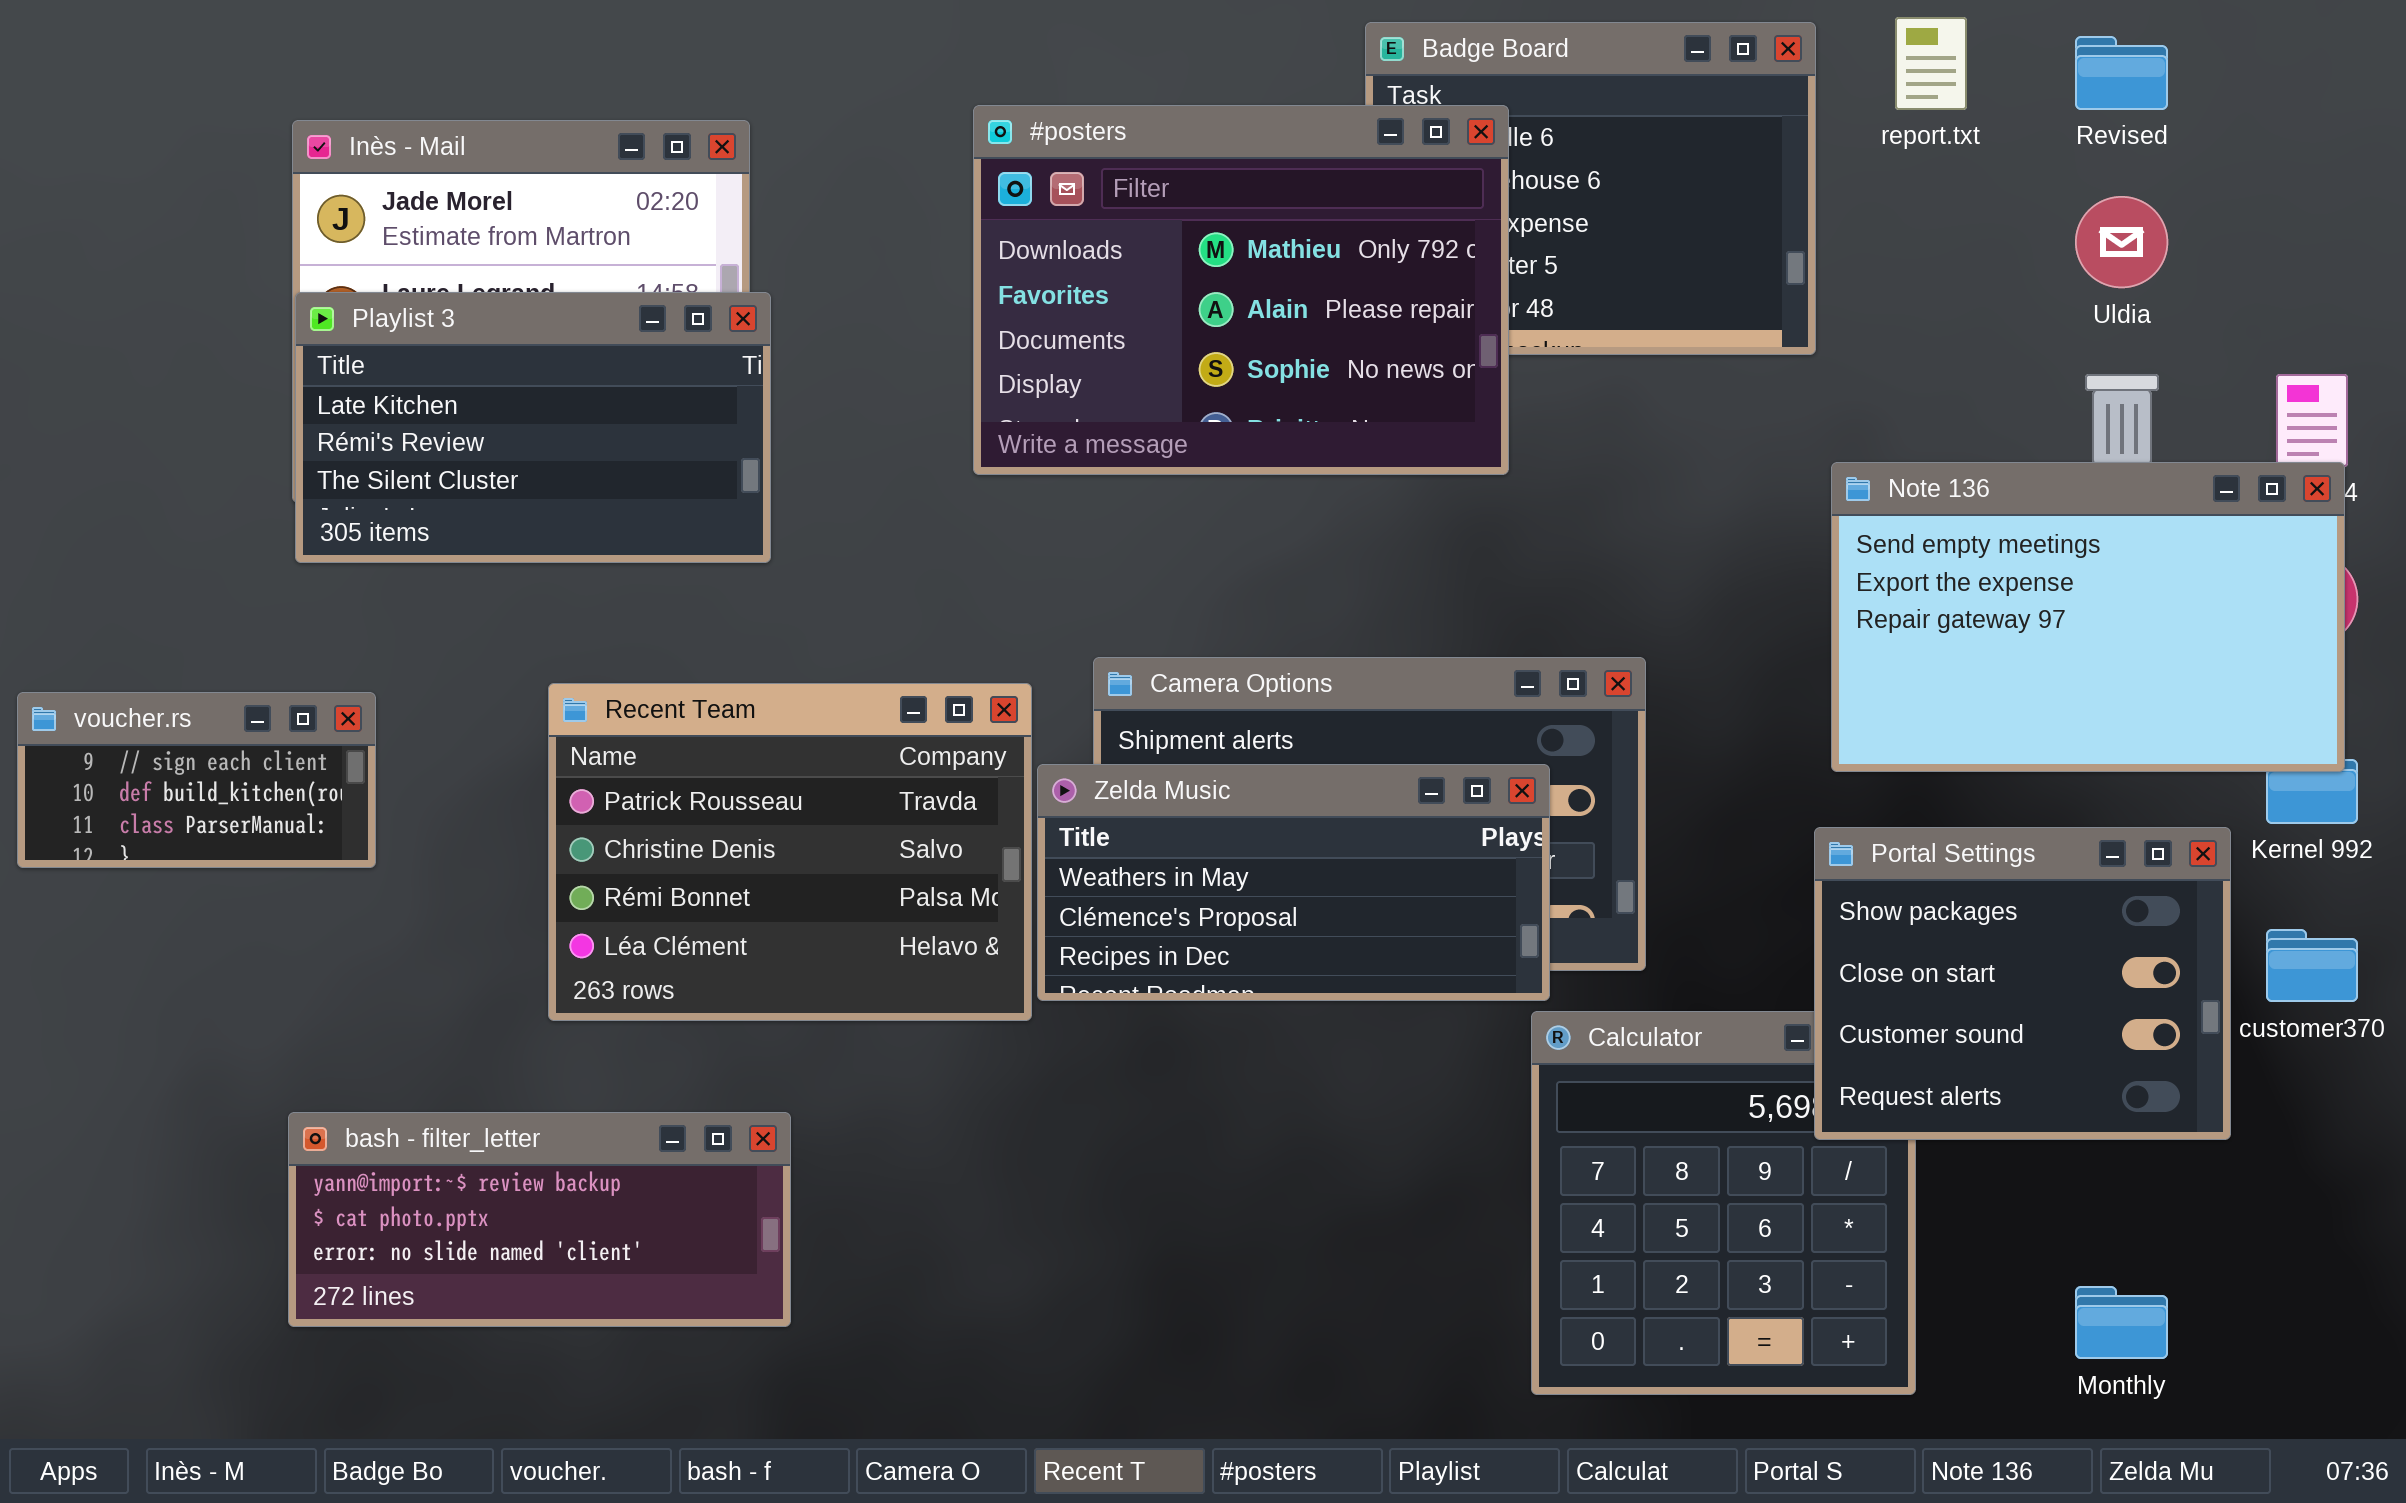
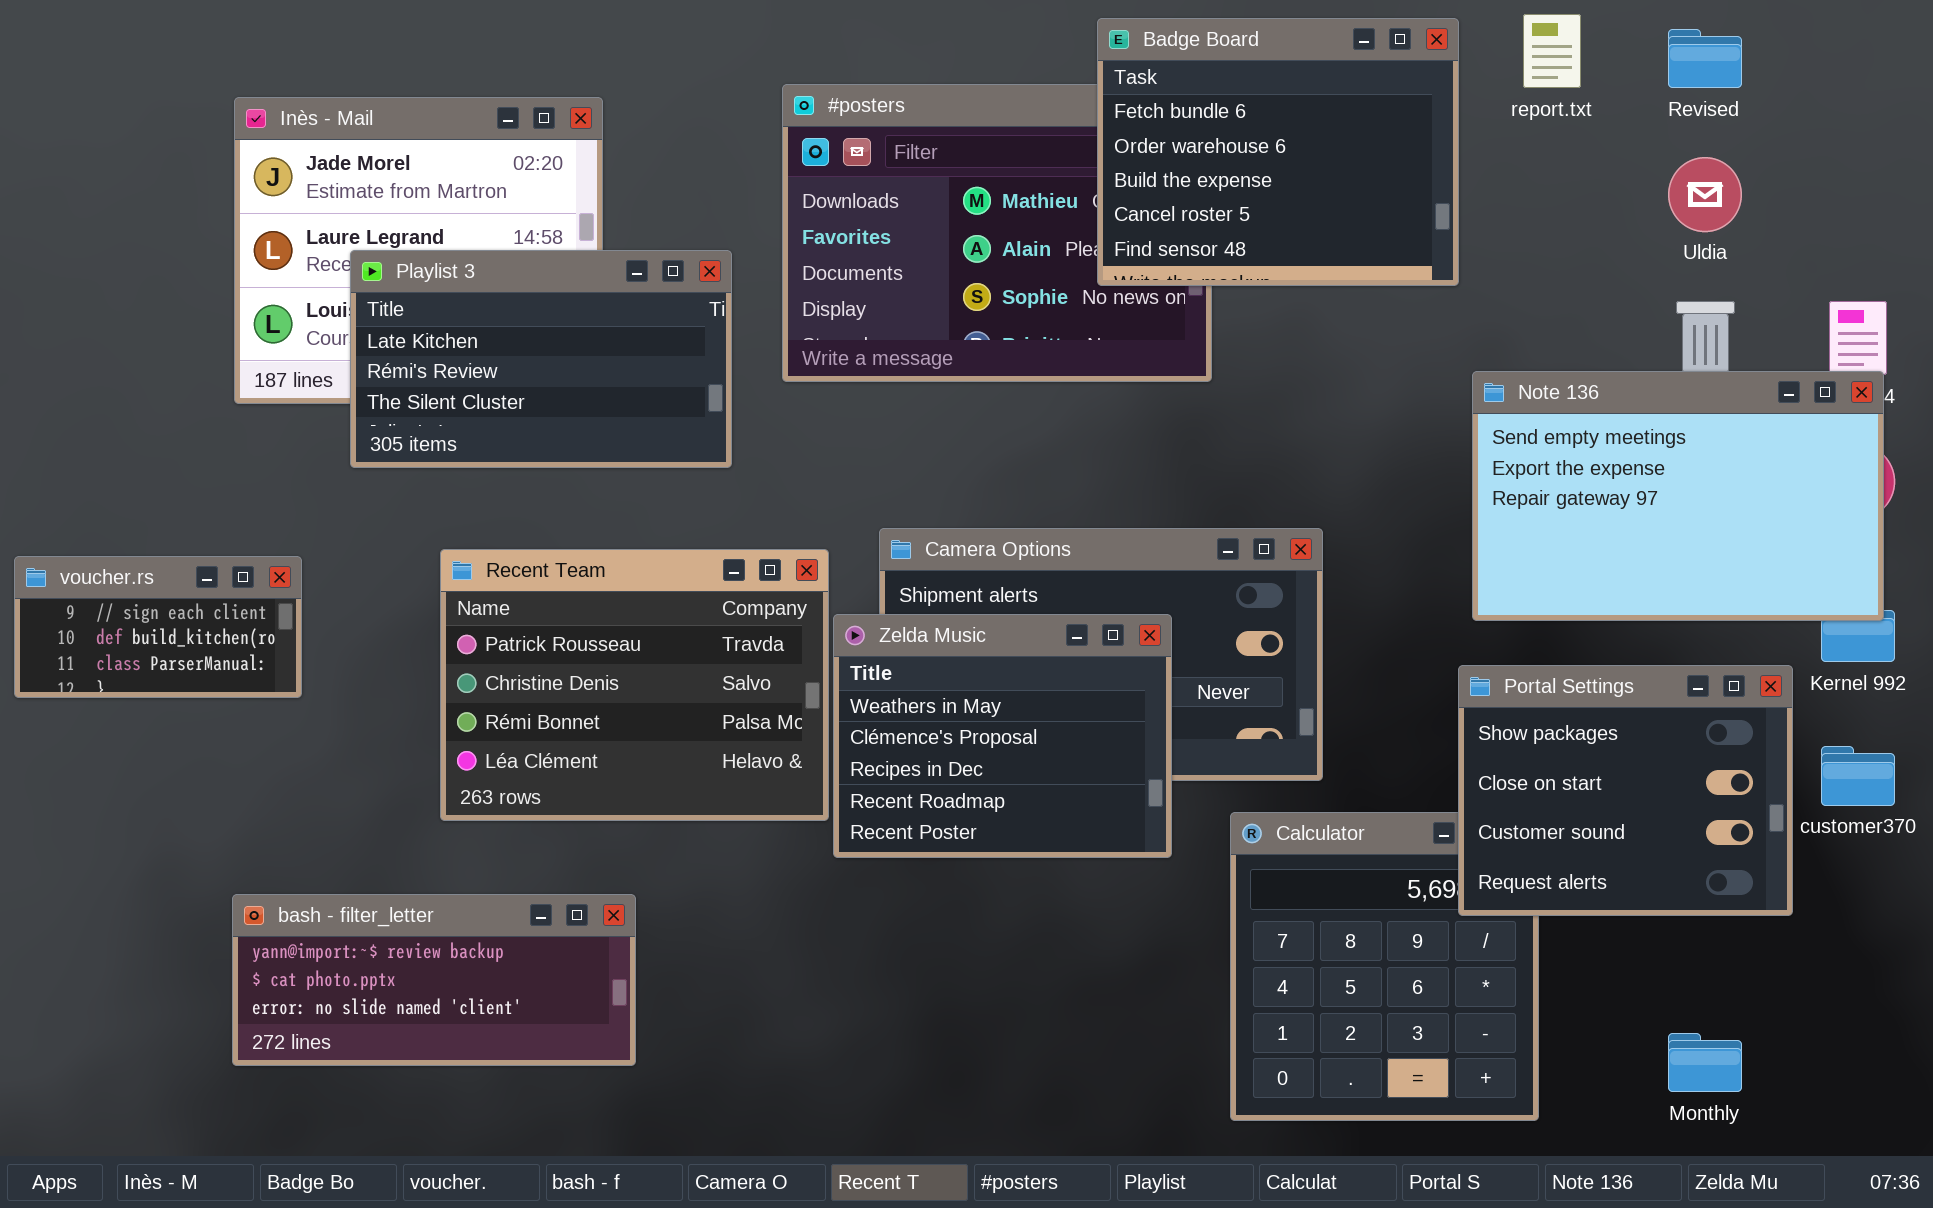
Badge Board: [1365,22,1816,355] -> [1097,18,1459,286], raised
Playlist 3: [295,292,771,563] -> [350,250,732,468], moved
Zelda Music: [1037,764,1550,1001] -> [833,614,1172,858], resized

